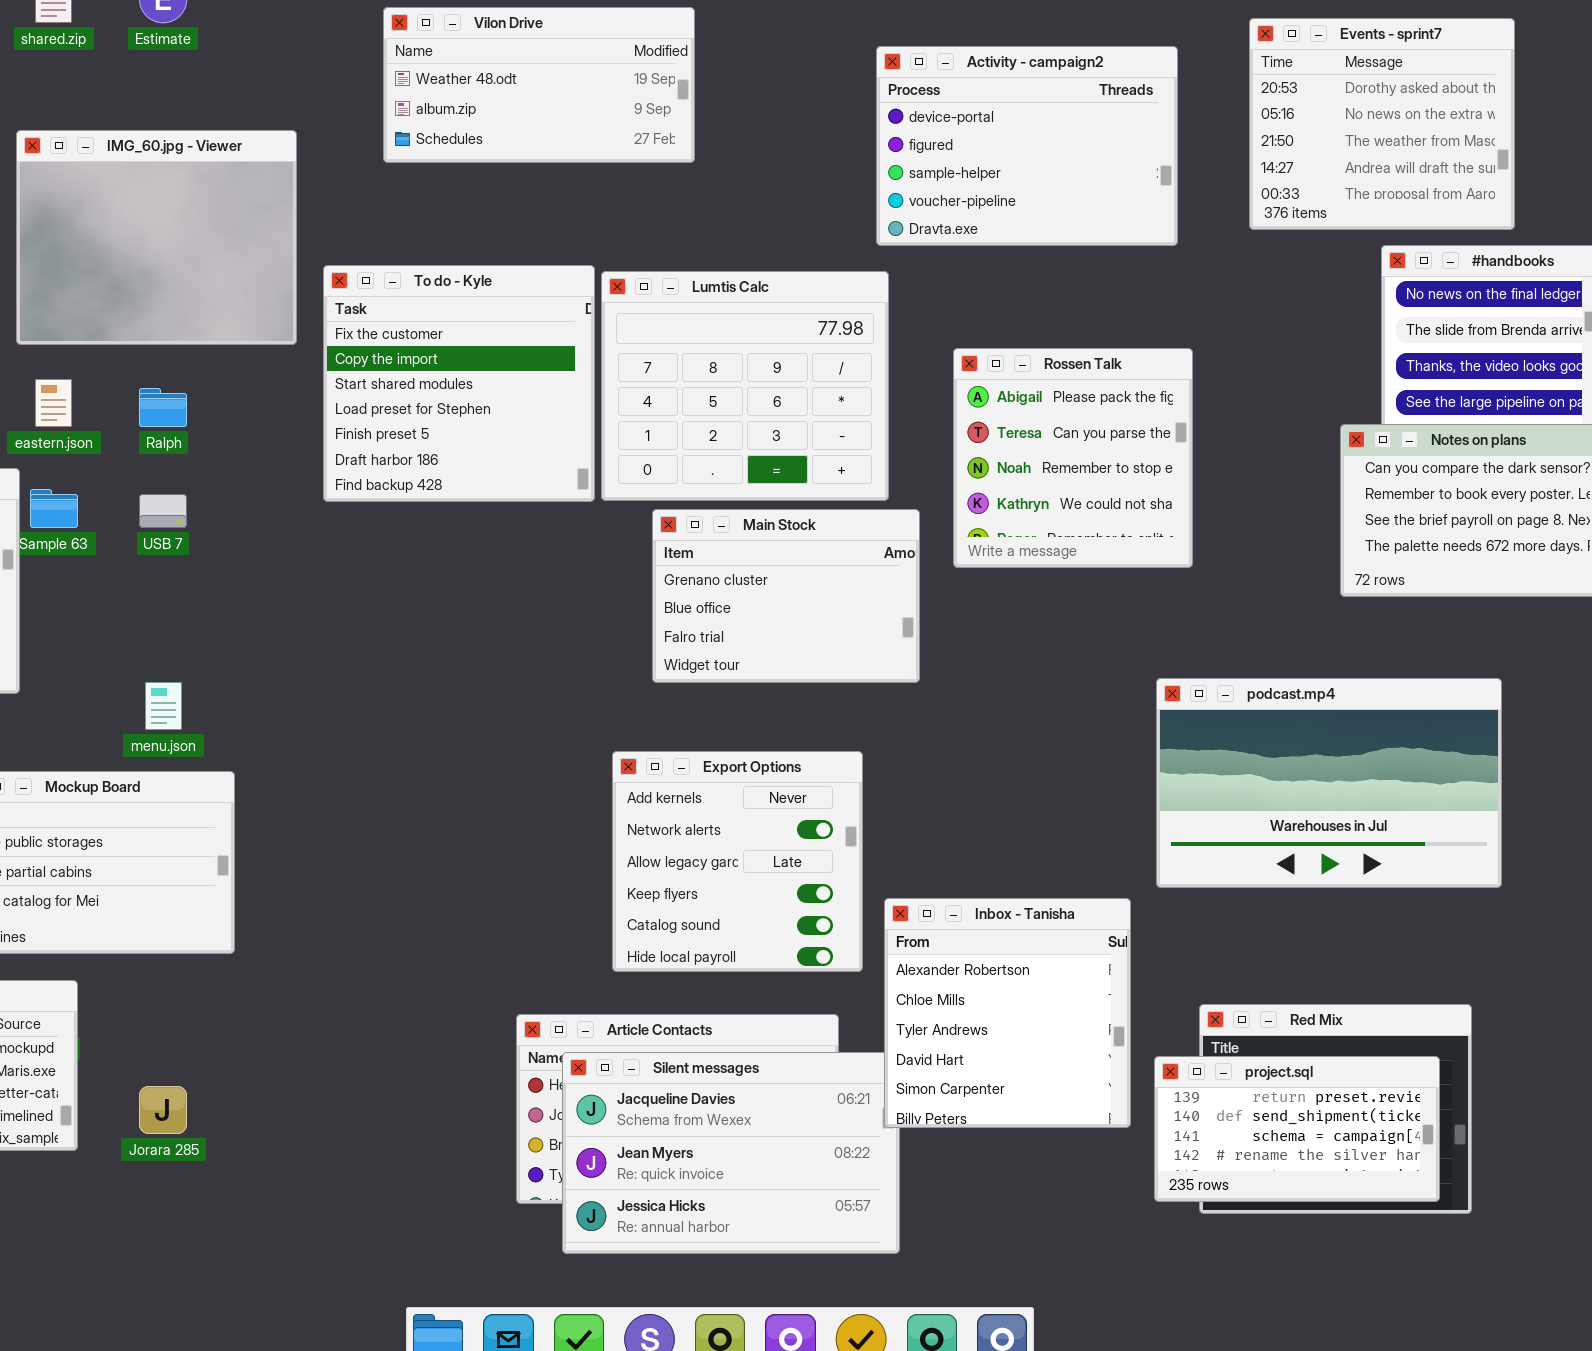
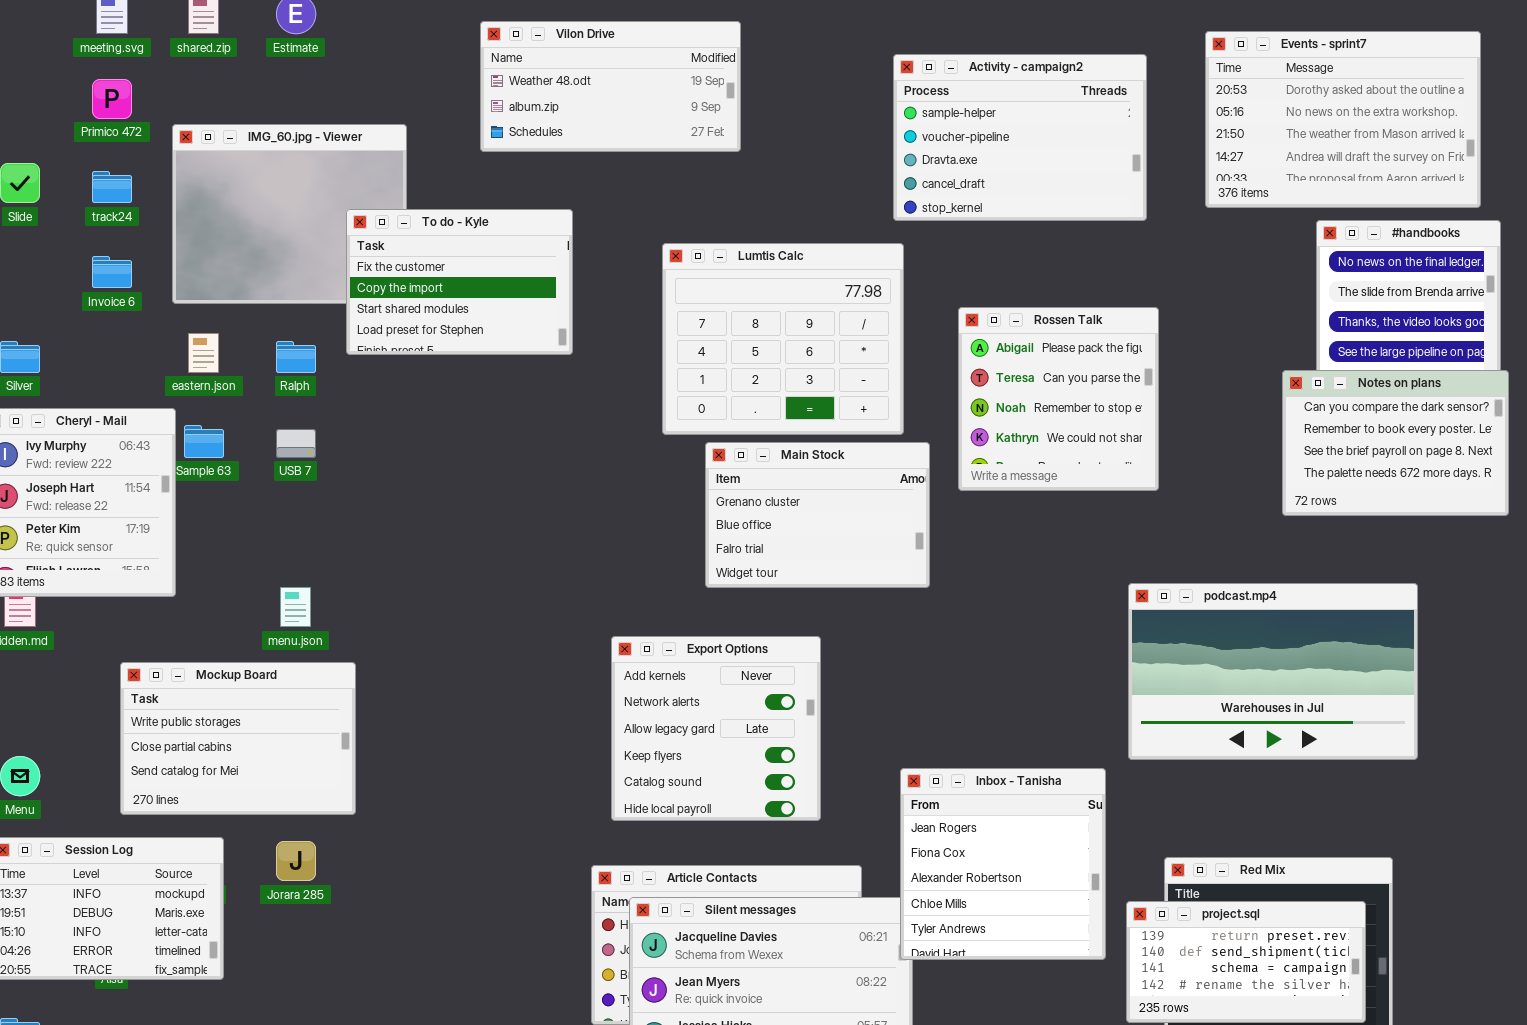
Events - sprint7: [1249,18,1515,230] -> [1205,31,1481,208], resized
Activity - campaign2: [876,46,1178,246] -> [893,54,1147,221], scrolled down 2 rows
To do - Kyle: [323,265,595,502] -> [346,209,573,355], moved, resized
Export Options: [612,751,863,972] -> [611,636,821,821], moved
Inbox - Tanisha: [884,898,1131,1128] -> [900,768,1106,960], scrolled up 2 rows
Jorara 285: [139,1086,187,1134] -> [276,841,316,881], moved

